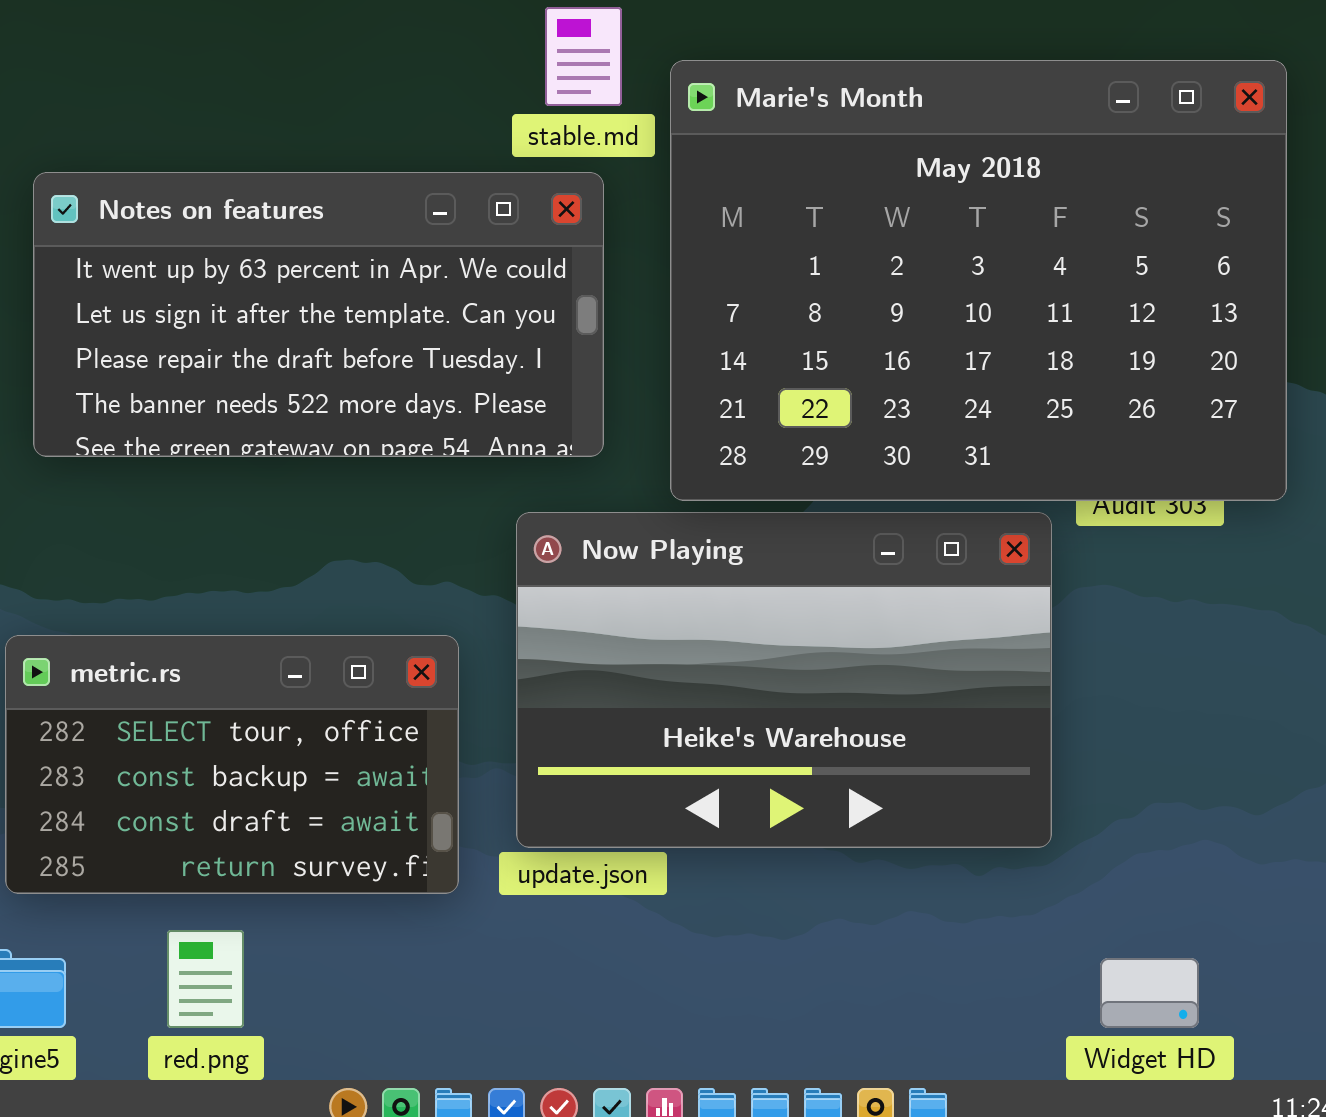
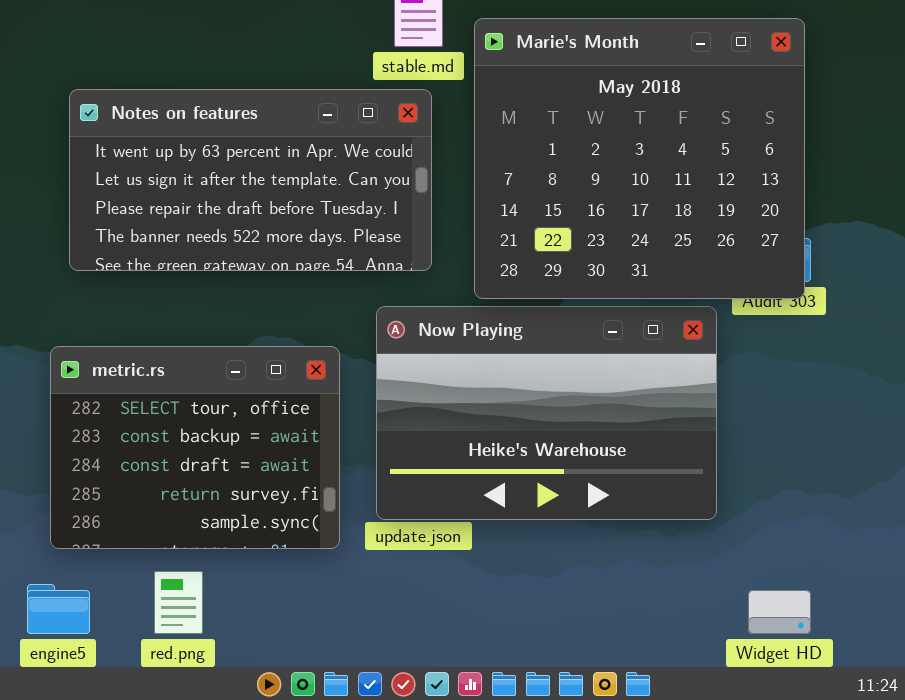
Marie's Month: [670,60,1287,501] -> [474,18,805,299], resized
metric.rs: [5,635,459,894] -> [50,346,340,549], resized

